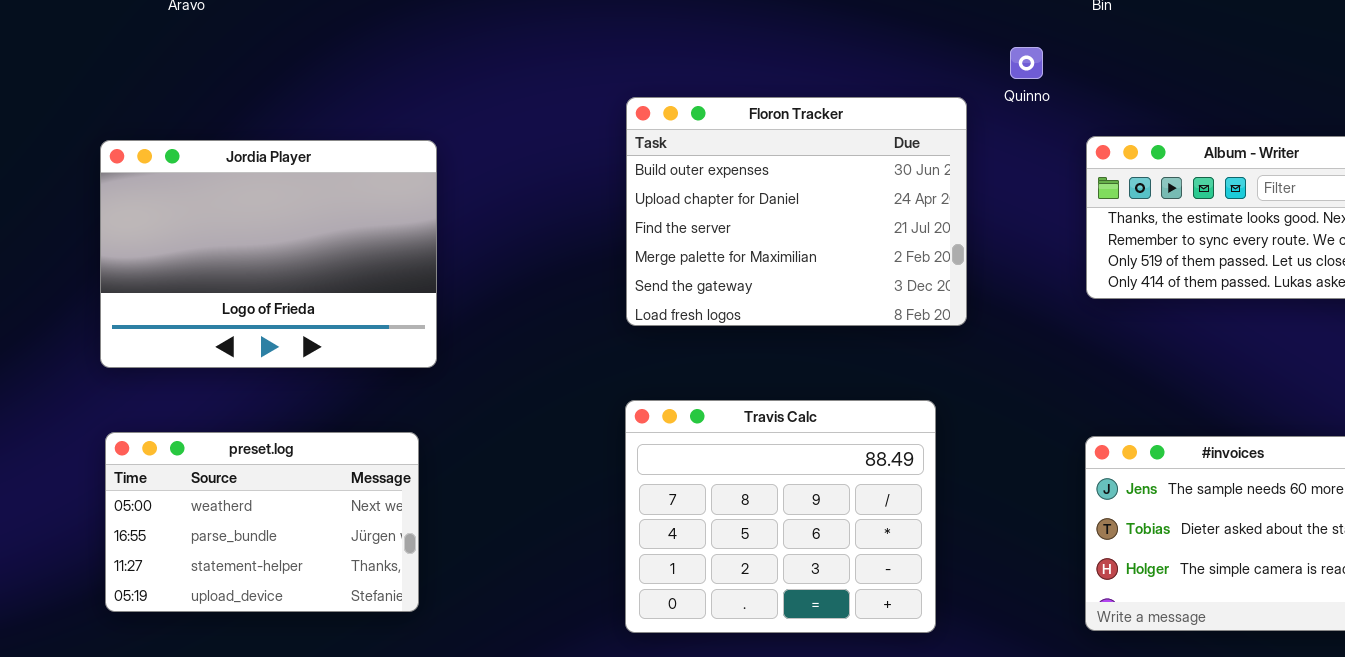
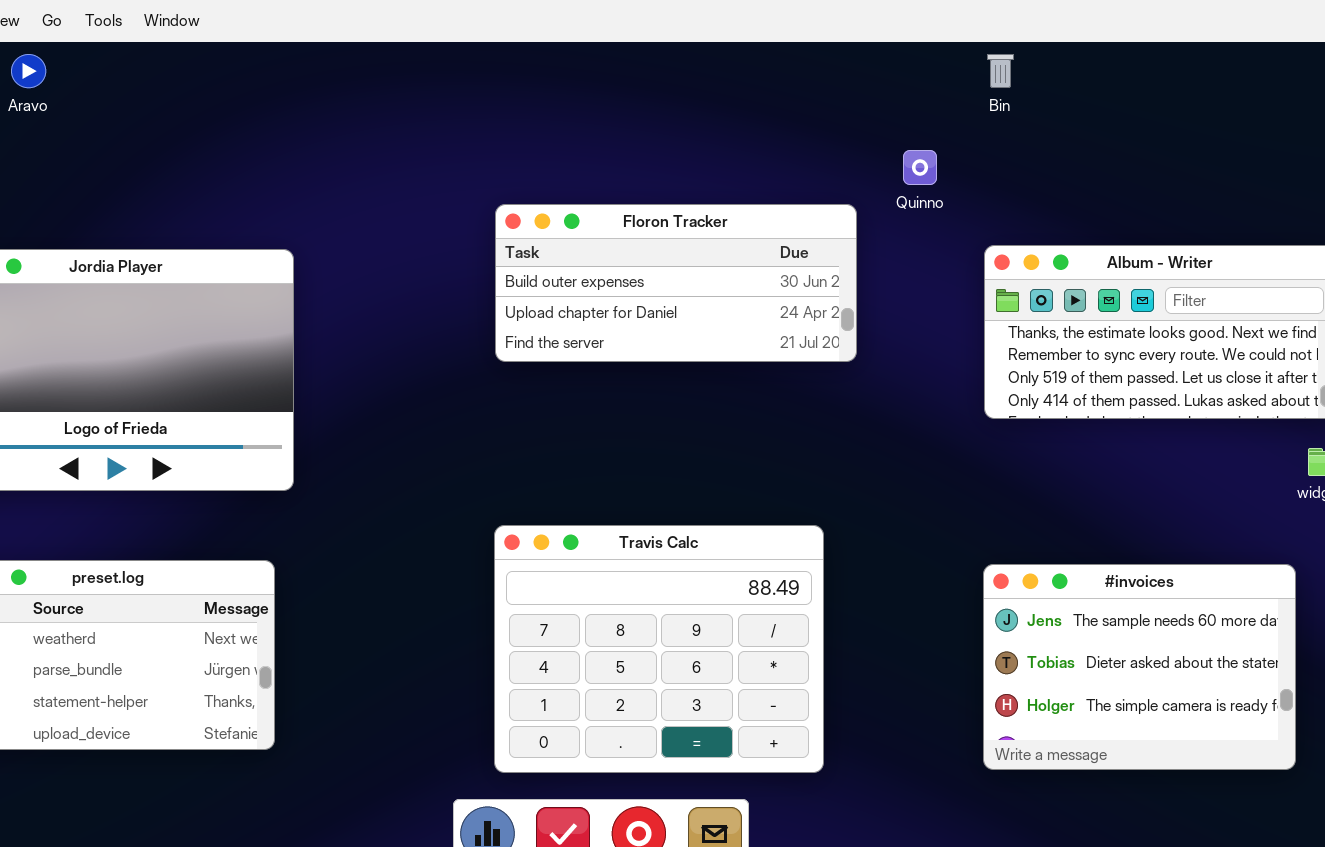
Floron Tracker: [626,97,967,326] -> [495,204,857,362], resized

